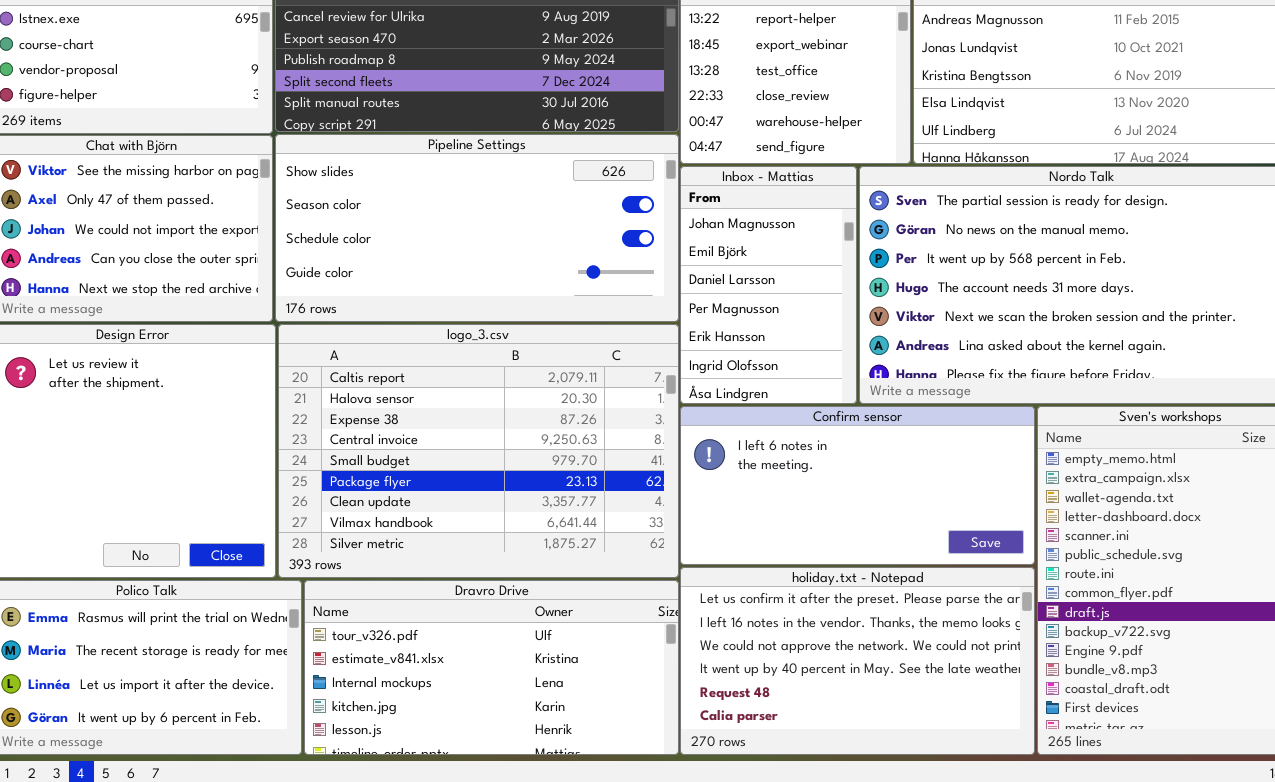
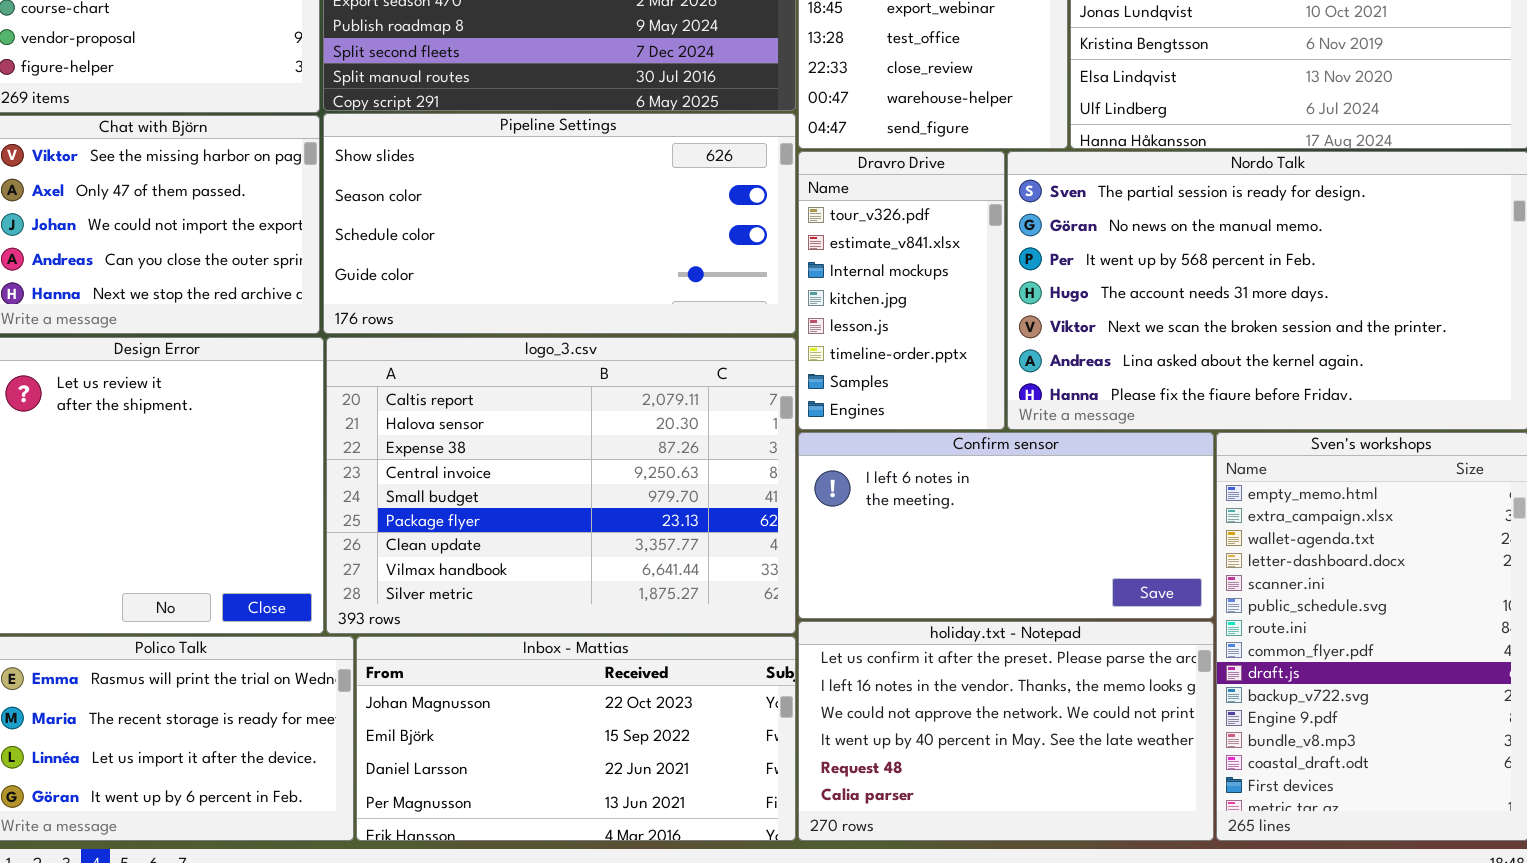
Inbox - Mattias: [680,166,857,404] -> [356,636,796,841], moved, resized
Dravro Drive: [304,580,679,755] -> [798,151,1005,430], moved, resized

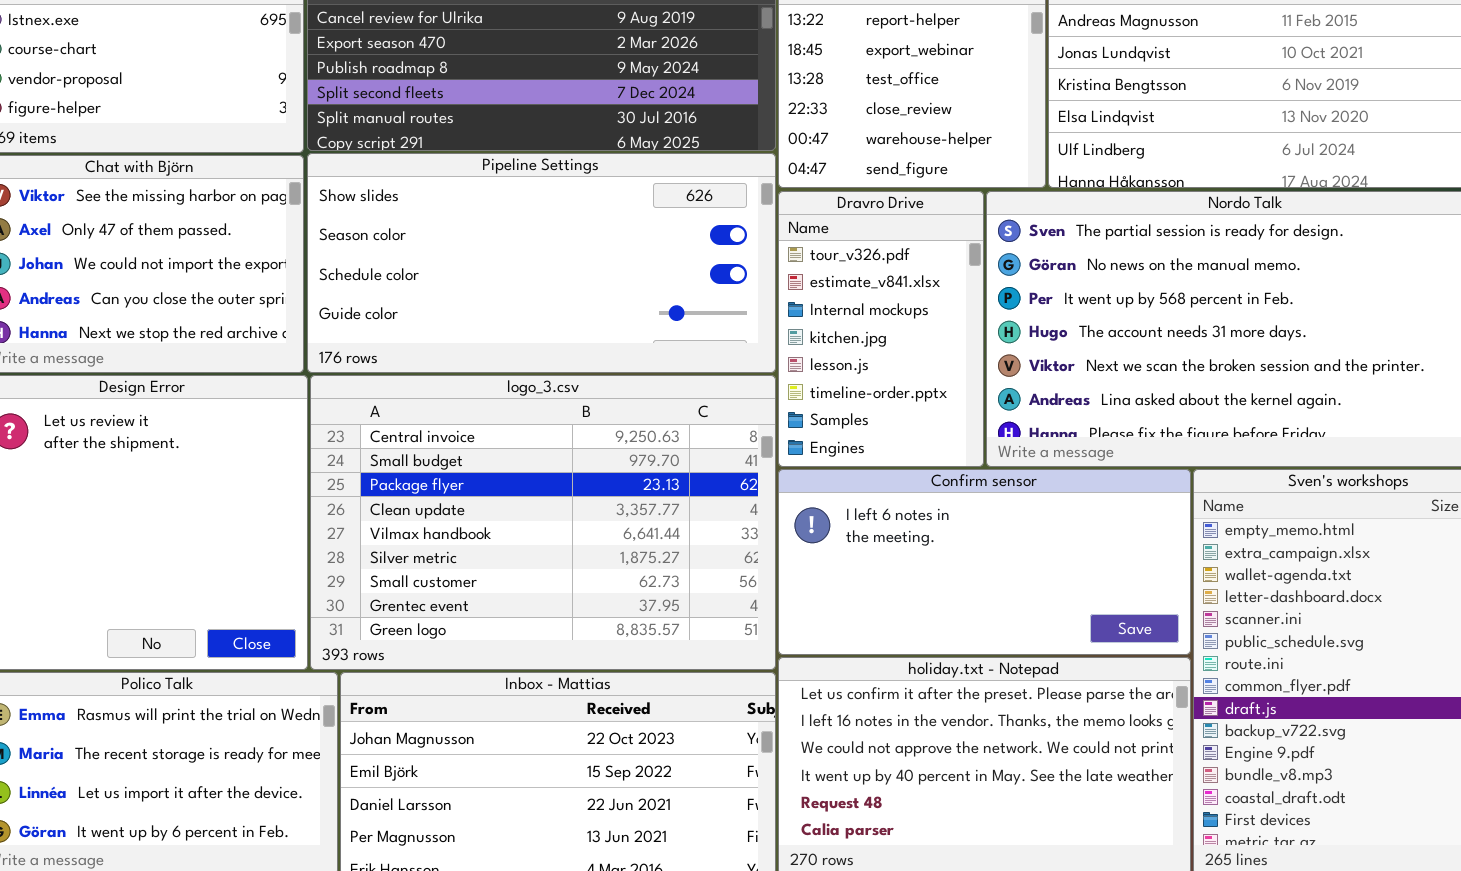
logo_3.csv: [326,337,796,634] -> [310,375,776,670], scrolled down 3 rows

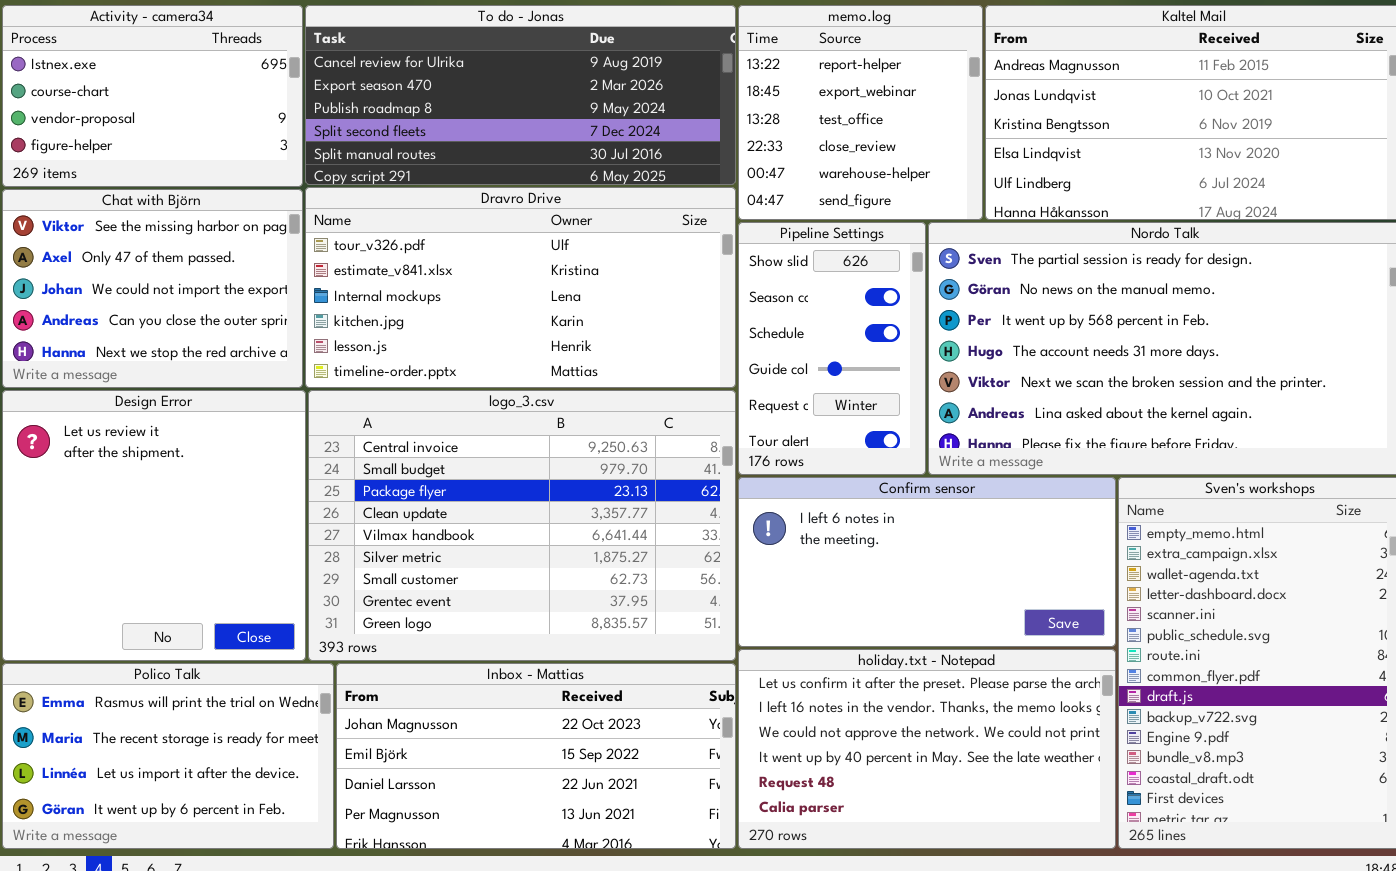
Pipeline Settings: [307,153,776,373] -> [738,222,926,475], moved, resized
Dravro Drive: [778,191,984,467] -> [305,187,736,388], moved, resized

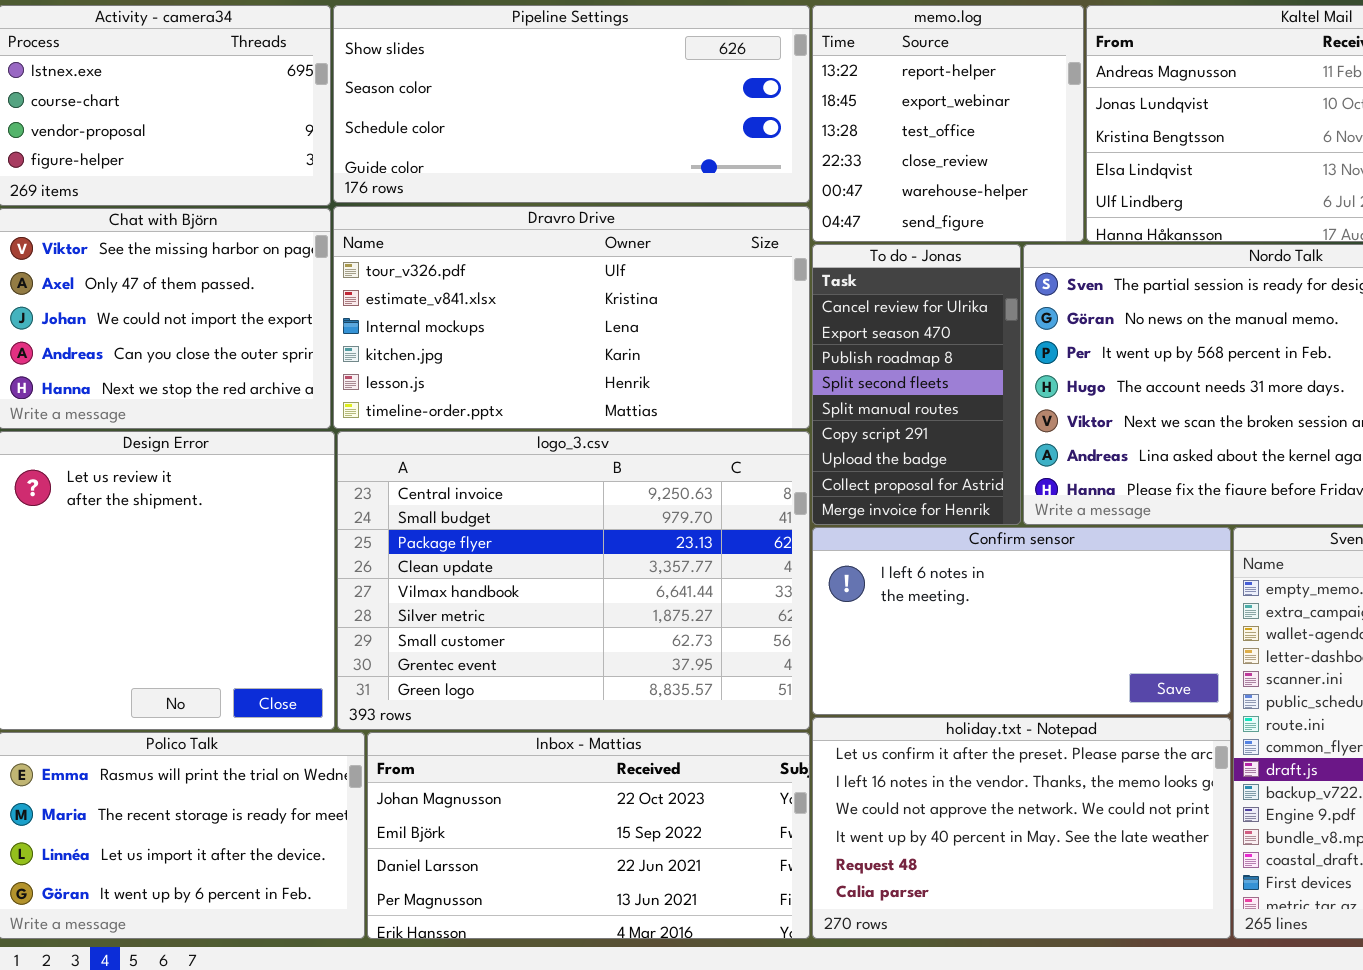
To do - Jonas: [305,5,736,185] -> [812,244,1021,525], moved, resized
Pipeline Settings: [738,222,926,475] -> [333,5,810,203], moved, resized

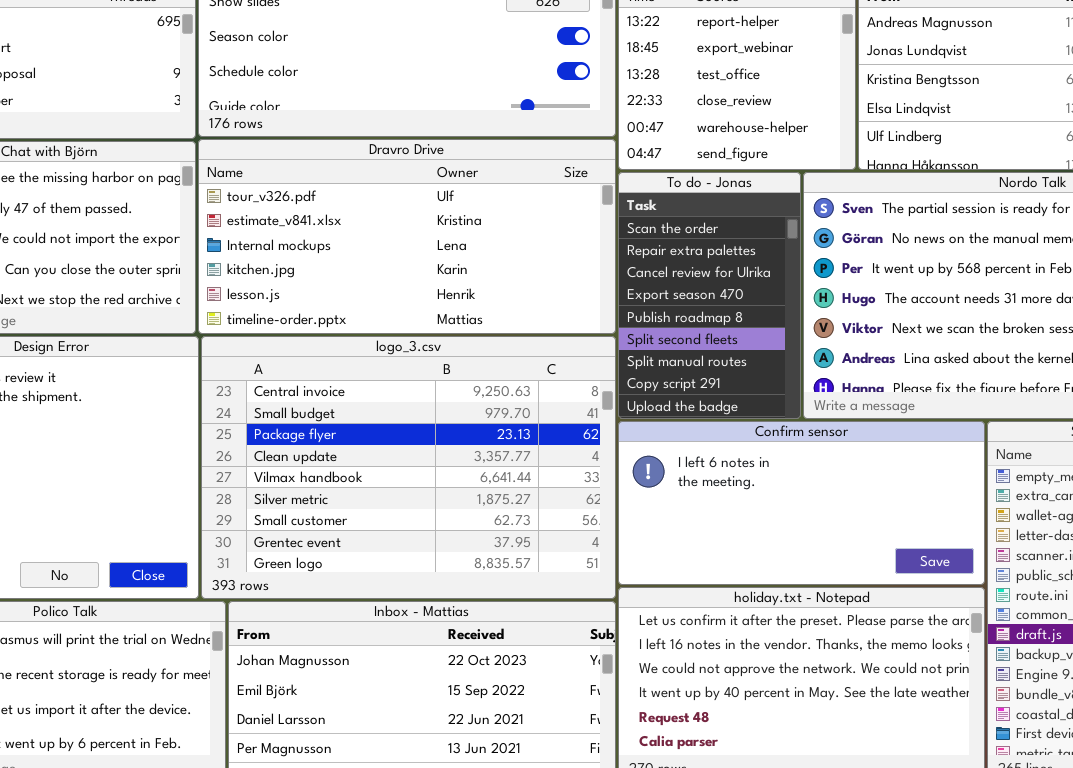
To do - Jonas: [812,244,1021,525] -> [618,172,801,419], scrolled up 2 rows

